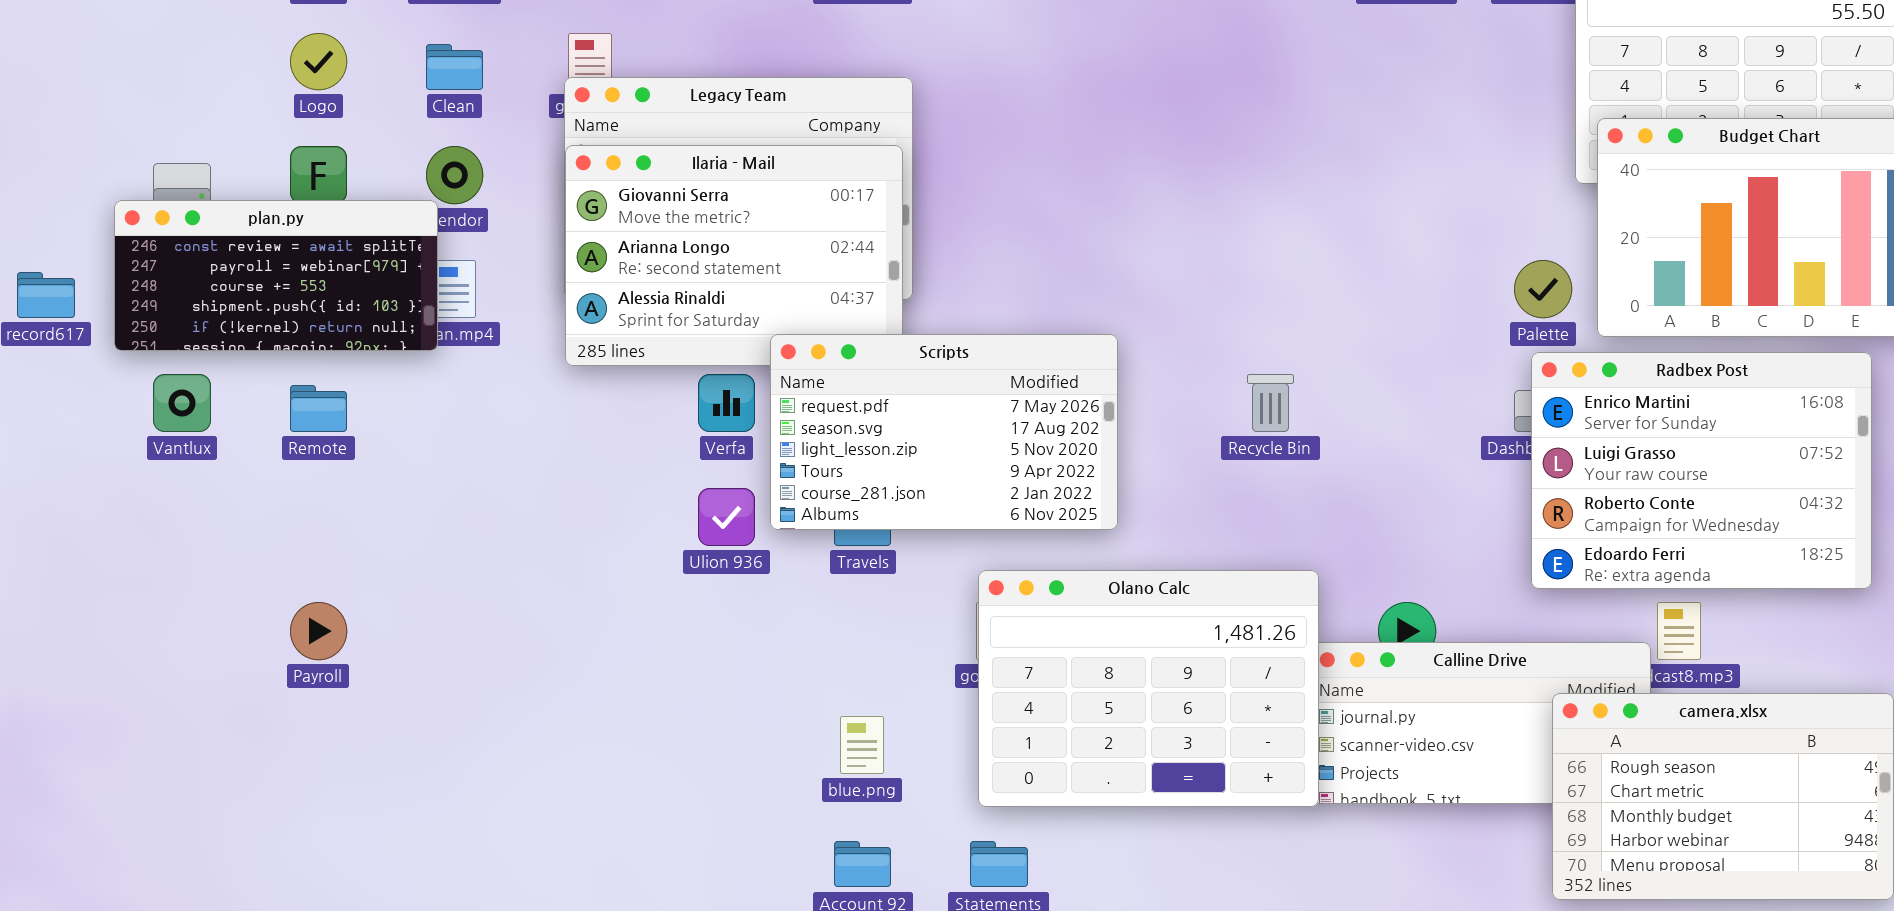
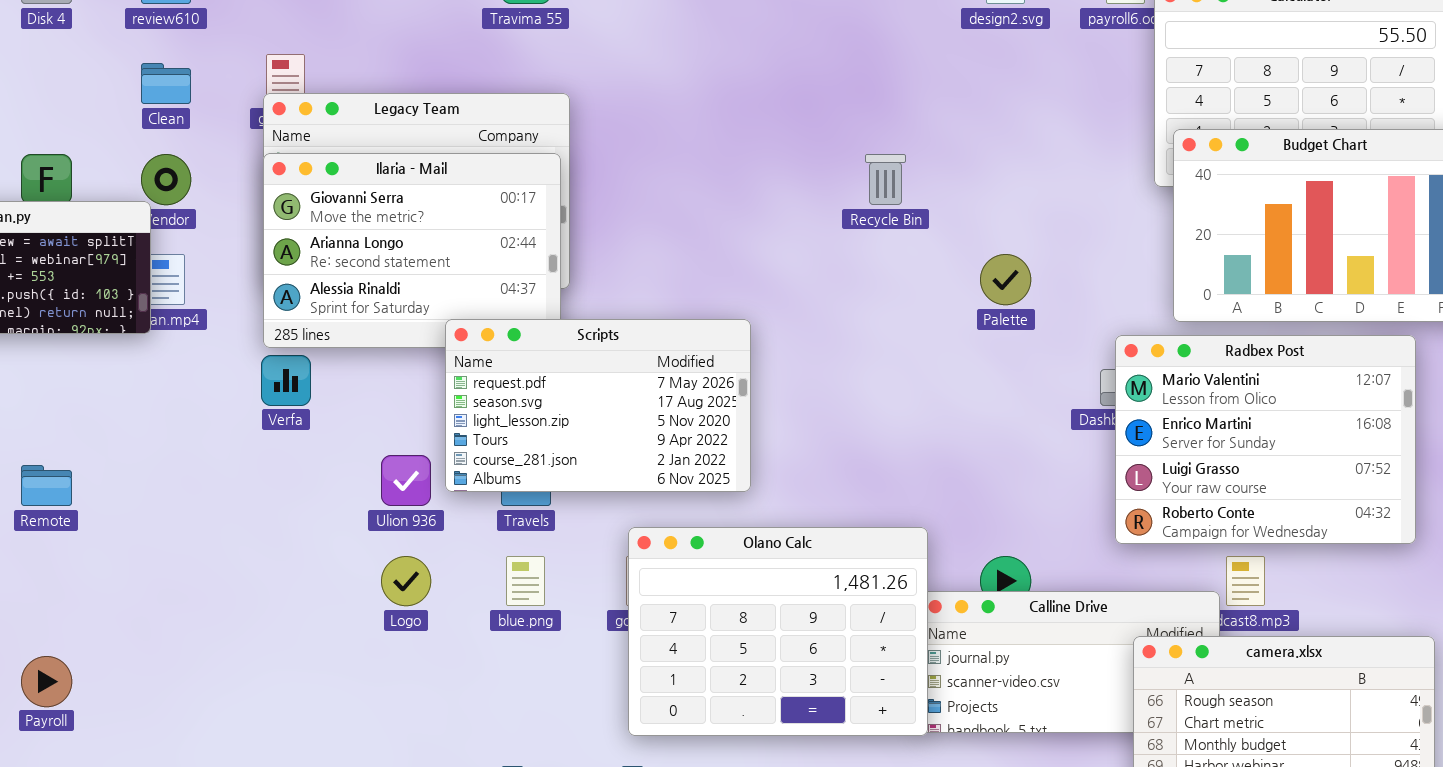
Logo: [290,33,347,90] -> [381,556,431,606], moved
Palette: [1514,260,1572,318] -> [980,254,1031,305], moved
Radbex Post: [1531,352,1872,589] -> [1115,335,1416,544], scrolled up 1 row
Verfa: [698,374,755,432] -> [261,355,311,406], moved
Recycle Bin: [1247,374,1294,432] -> [865,154,906,205], moved
Remote: [290,385,347,432] -> [21,465,72,506], moved
Payroll: [290,602,347,660] -> [21,656,72,707], moved
blue.png: [840,716,884,774] -> [506,556,545,606], moved

